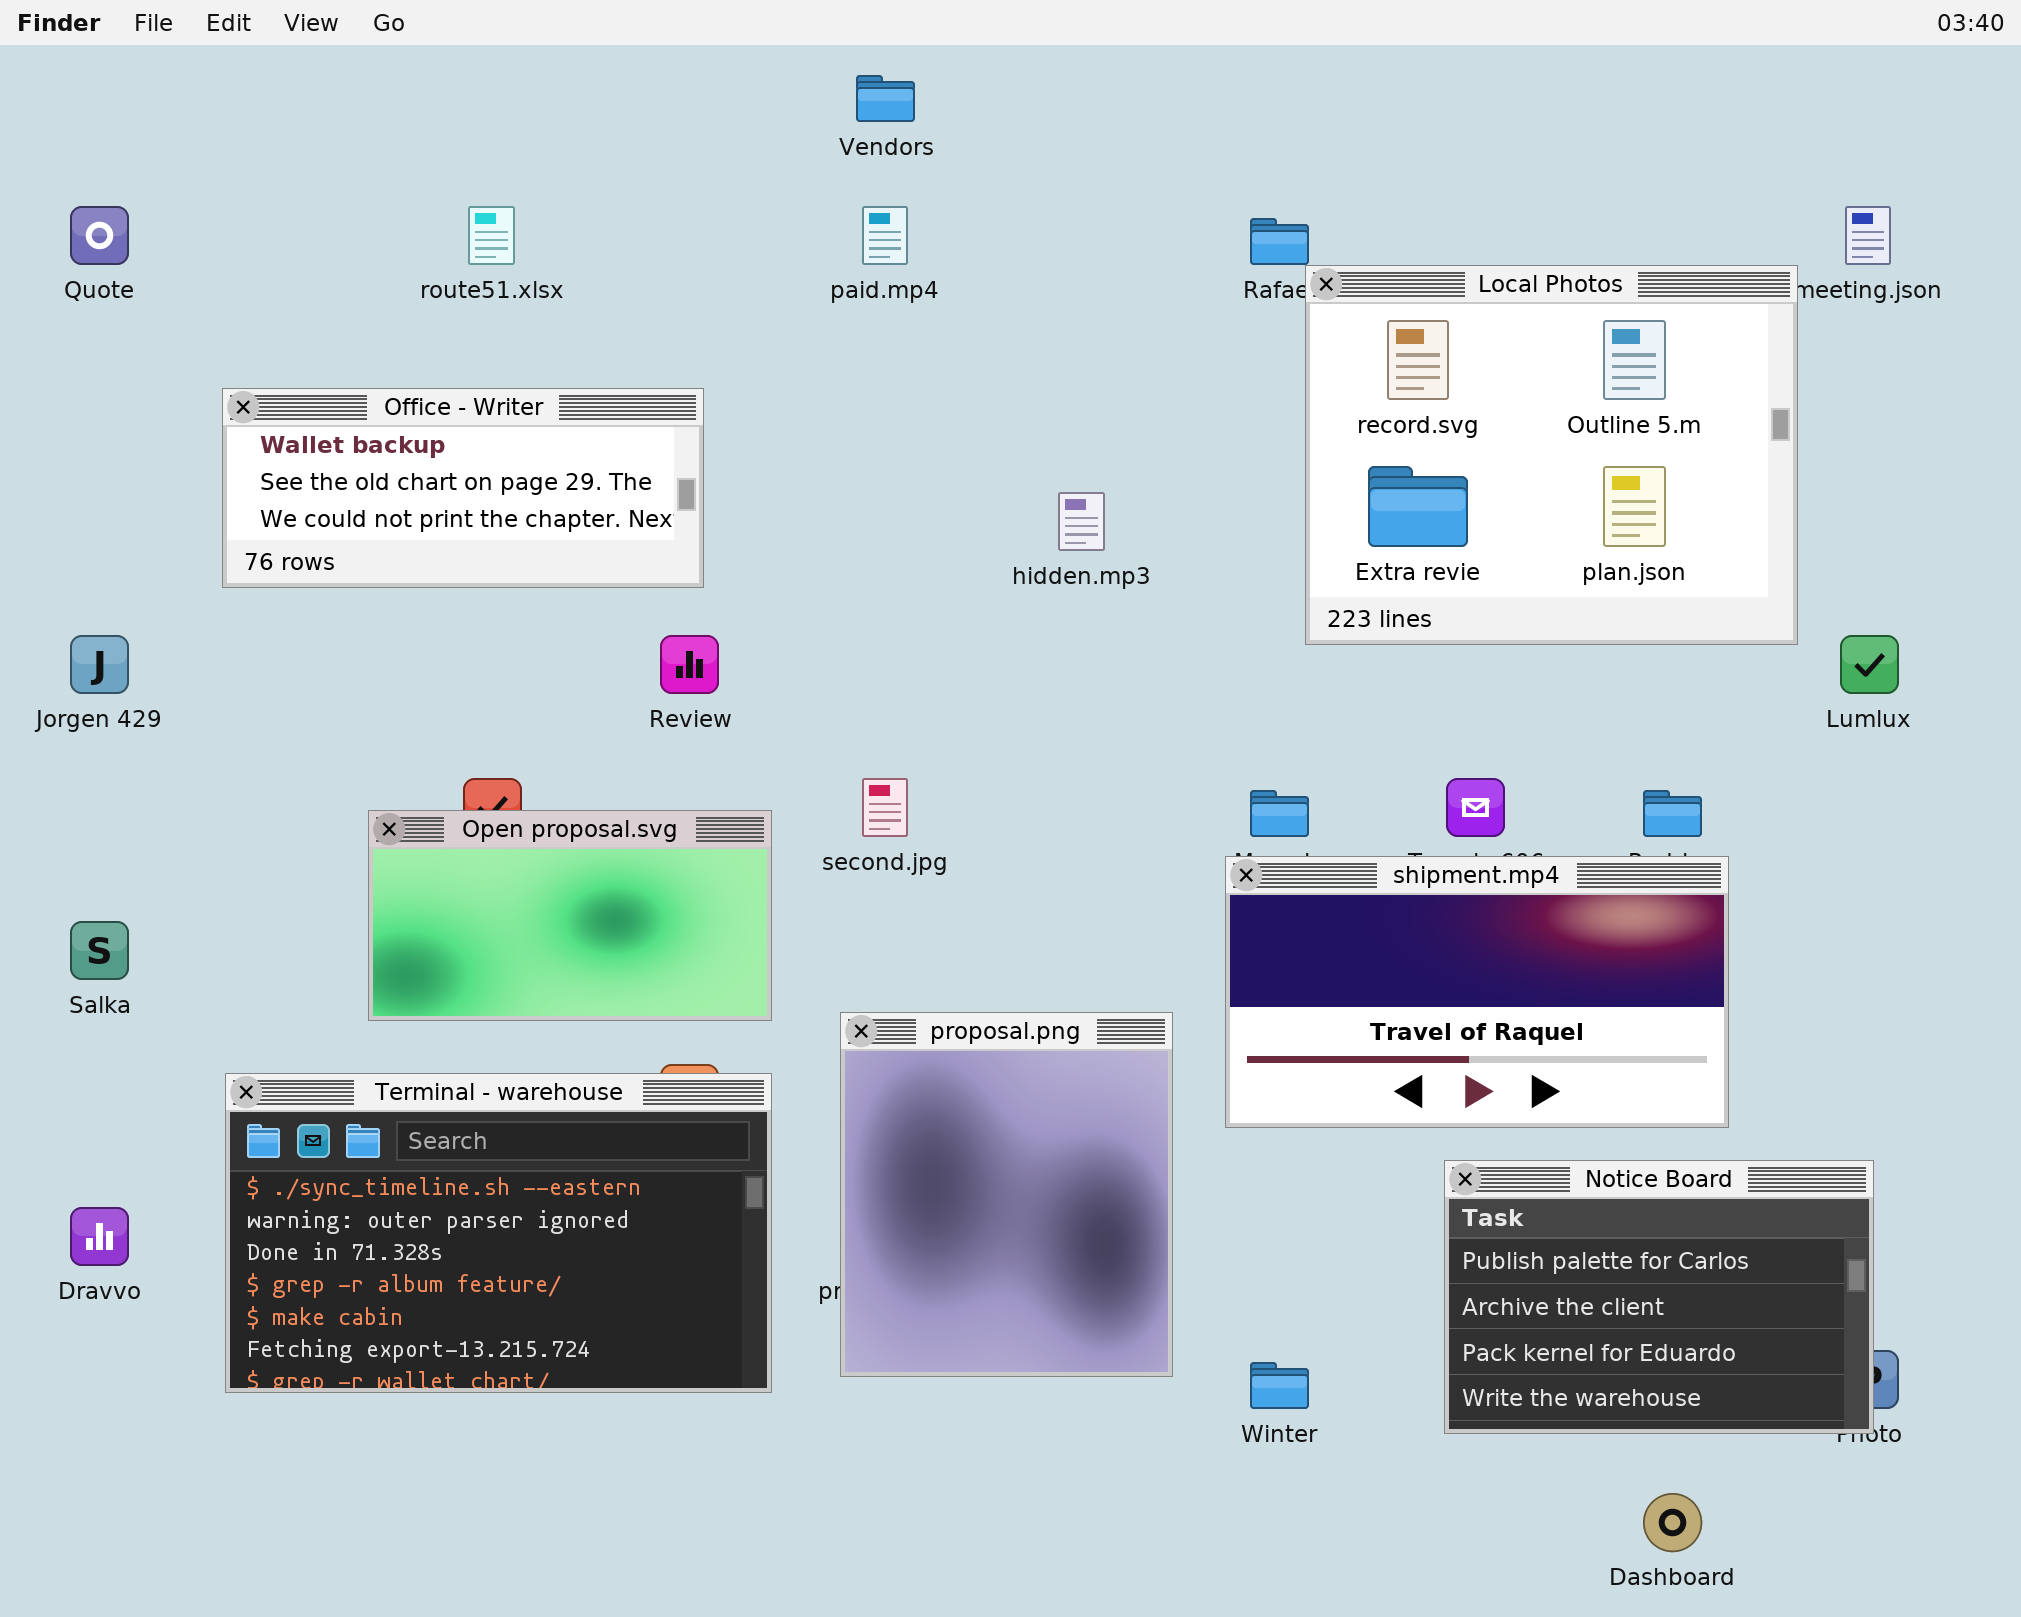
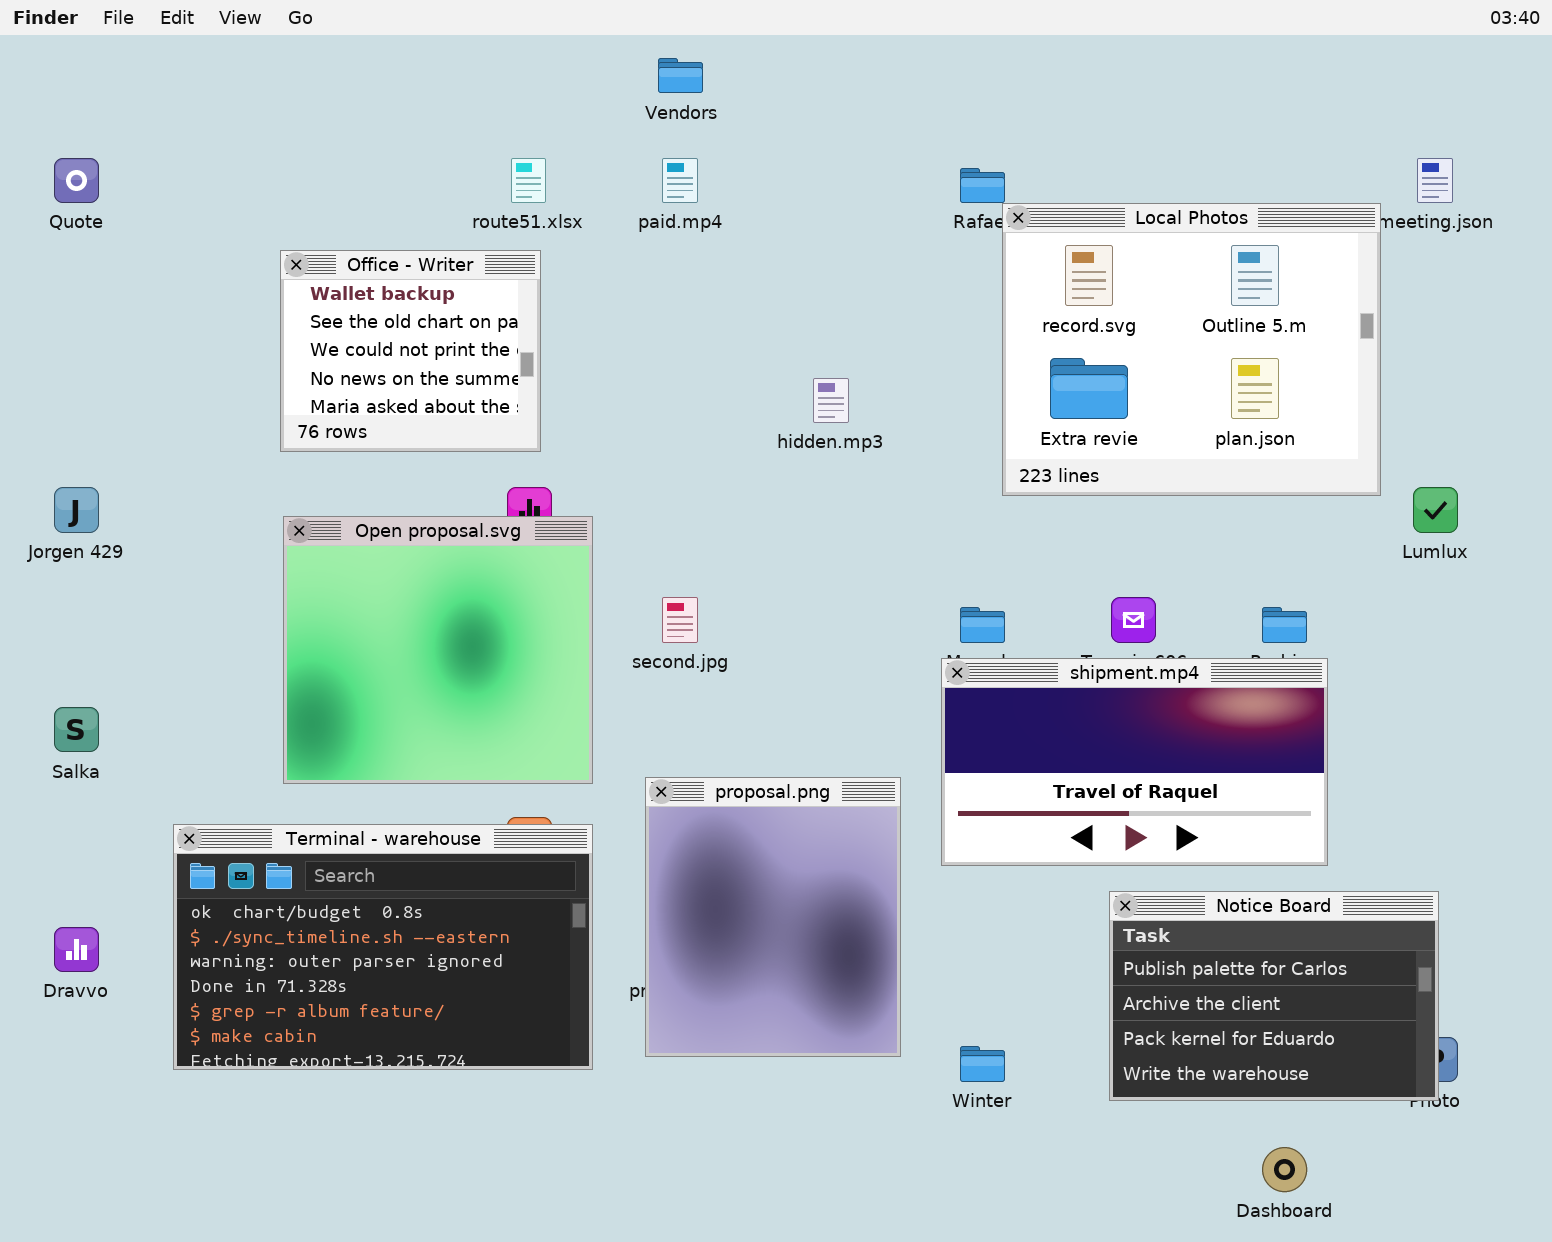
route51.xlsx: [468,206,515,265] -> [511,158,546,203], moved
Office - Writer: [222,388,704,588] -> [280,250,541,452], resized
Open proposal.svg: [368,810,772,1021] -> [283,516,593,784], resized
Terminal - warehouse: [225,1073,772,1393] -> [173,824,593,1070], scrolled up 1 row

